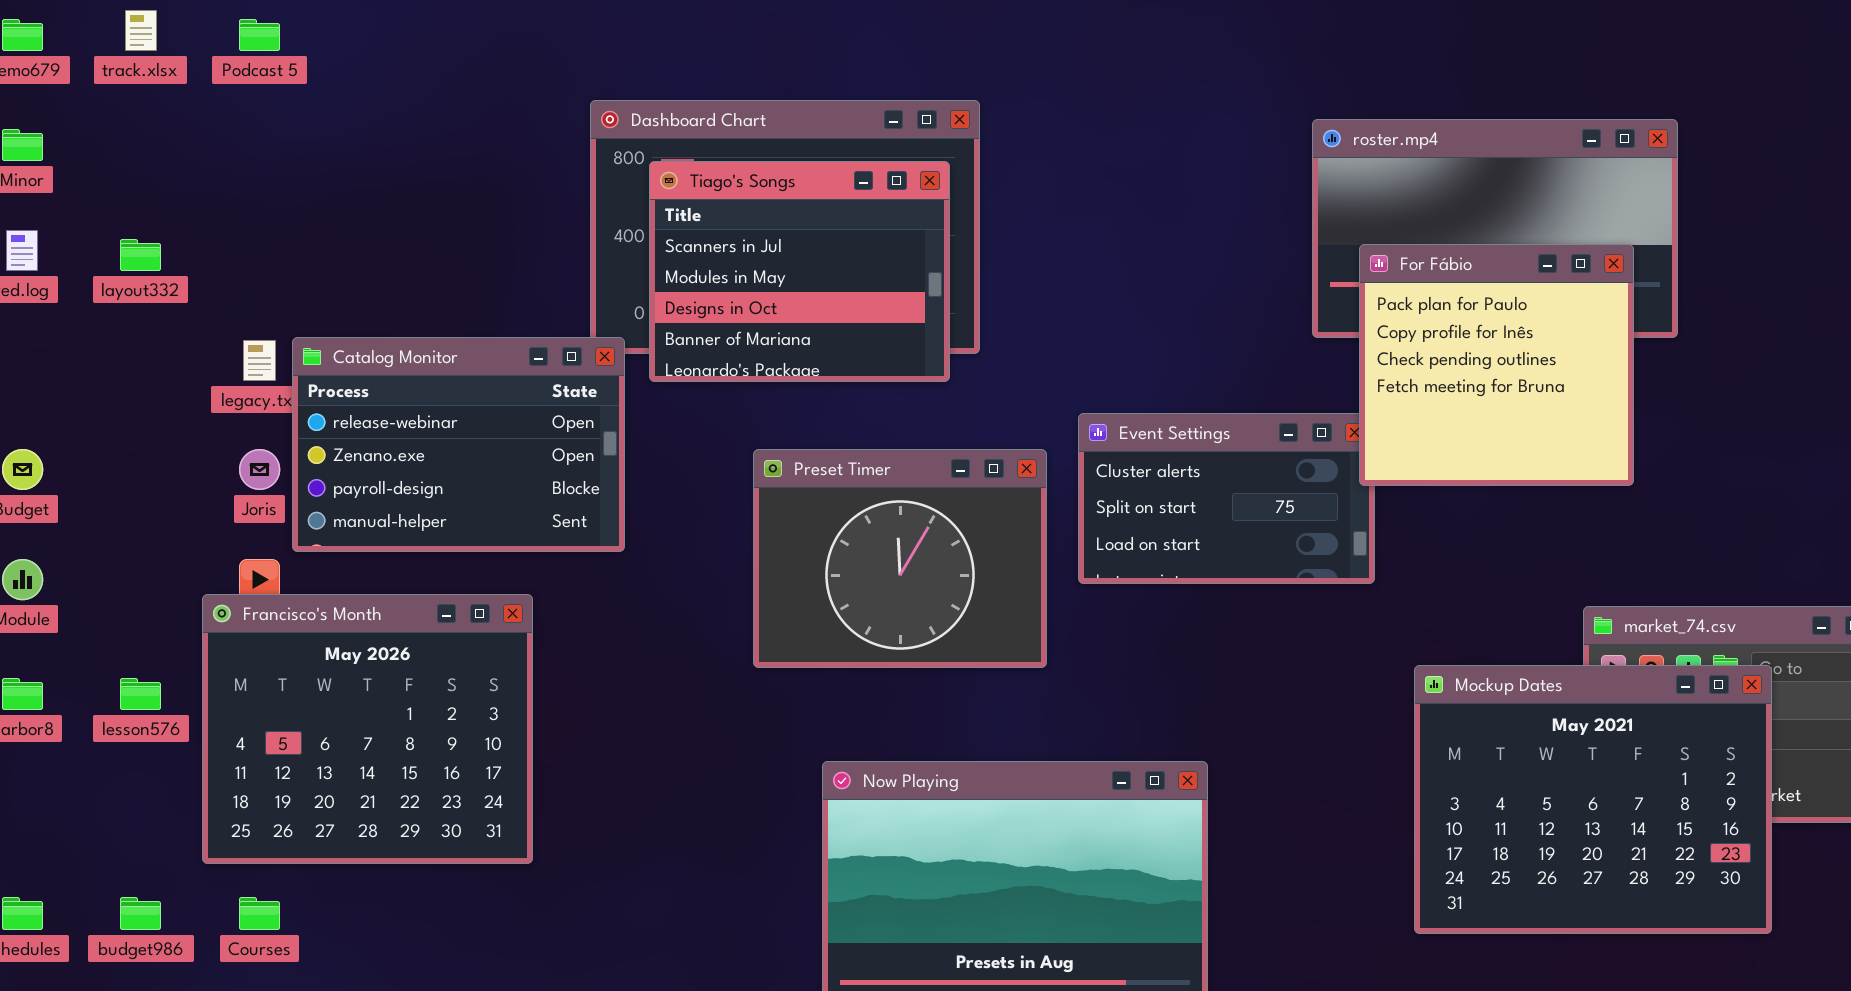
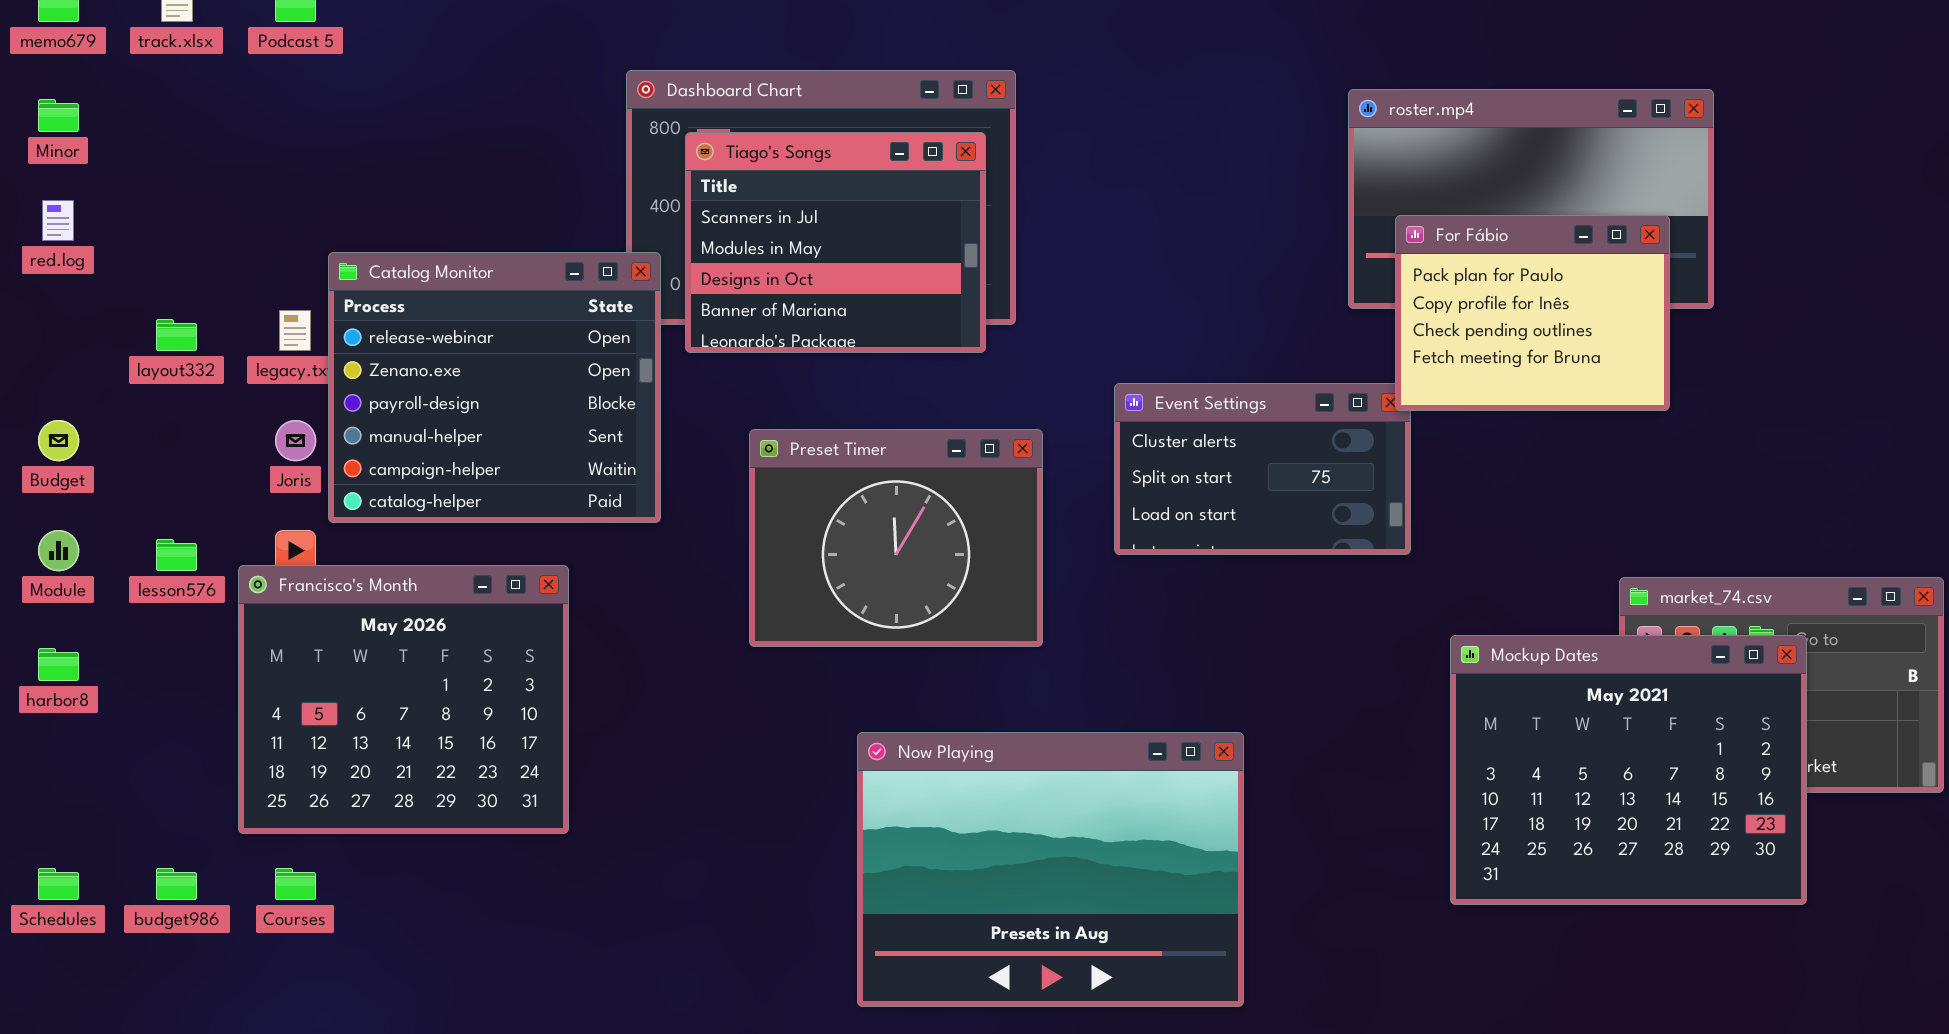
layout332: [120,239,161,271] -> [156,319,197,351], moved
For Fábio: [1359,244,1634,486] -> [1395,215,1670,411], resized
Catalog Monitor: [292,337,625,552] -> [328,252,661,523], resized
Preset Timer: [753,449,1047,668] -> [749,429,1043,647], moved
lesson576: [120,678,161,710] -> [156,539,197,571], moved

